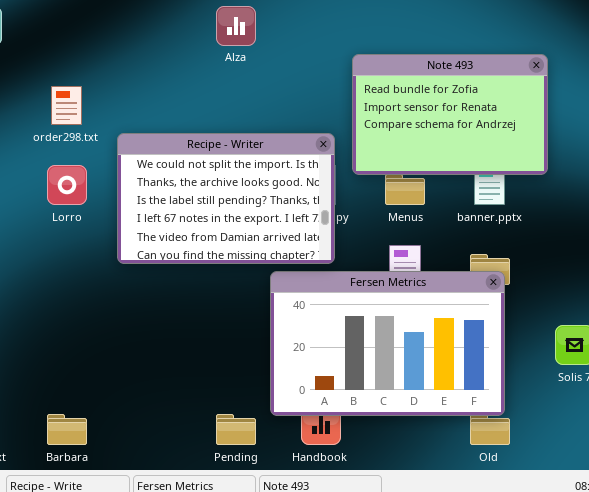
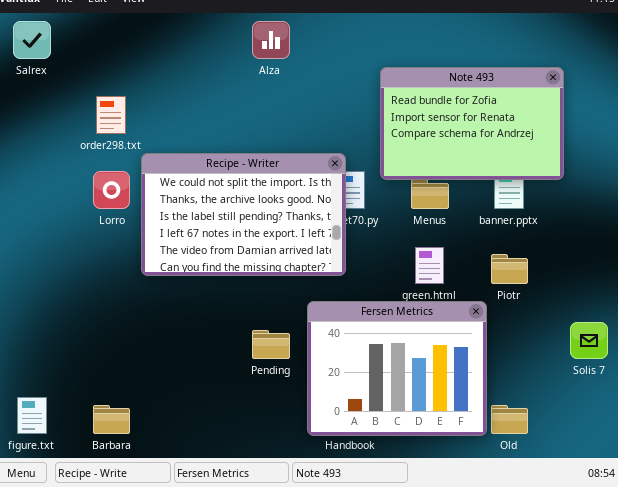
Recipe - Writer: [117,133,335,264] -> [141,153,346,276], moved
Fersen Metrics: [270,271,505,416] -> [307,301,487,436], moved, resized
Pending: [216,414,256,445] -> [252,330,290,359], moved

